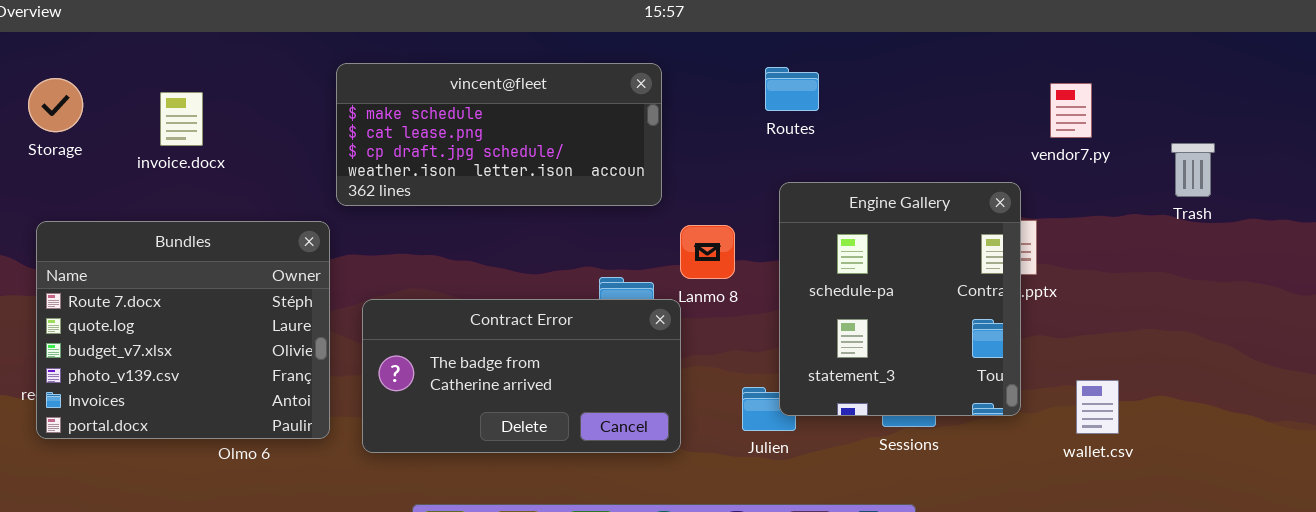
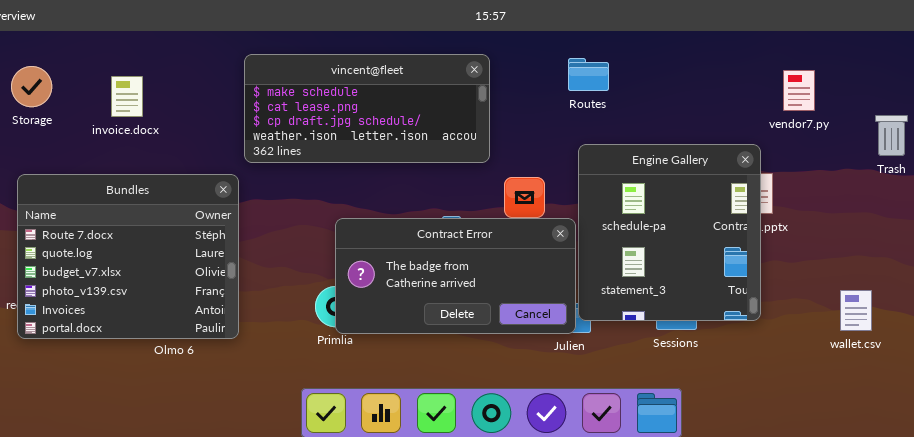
Contract Error: [362,299,681,453] -> [335,218,576,334], moved
wallet.csv: [1076,380,1119,434] -> [840,290,872,331], moved

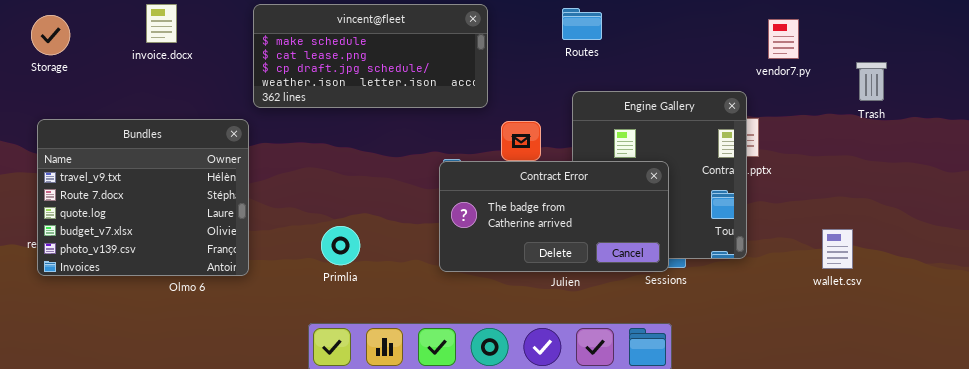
invoice.docx: [111,76,143,117] -> [146,4,177,43], moved
Bundles: [17,174,239,339] -> [37,119,249,276], scrolled up 1 row
Contract Error: [335,218,576,334] -> [439,161,669,272], moved

